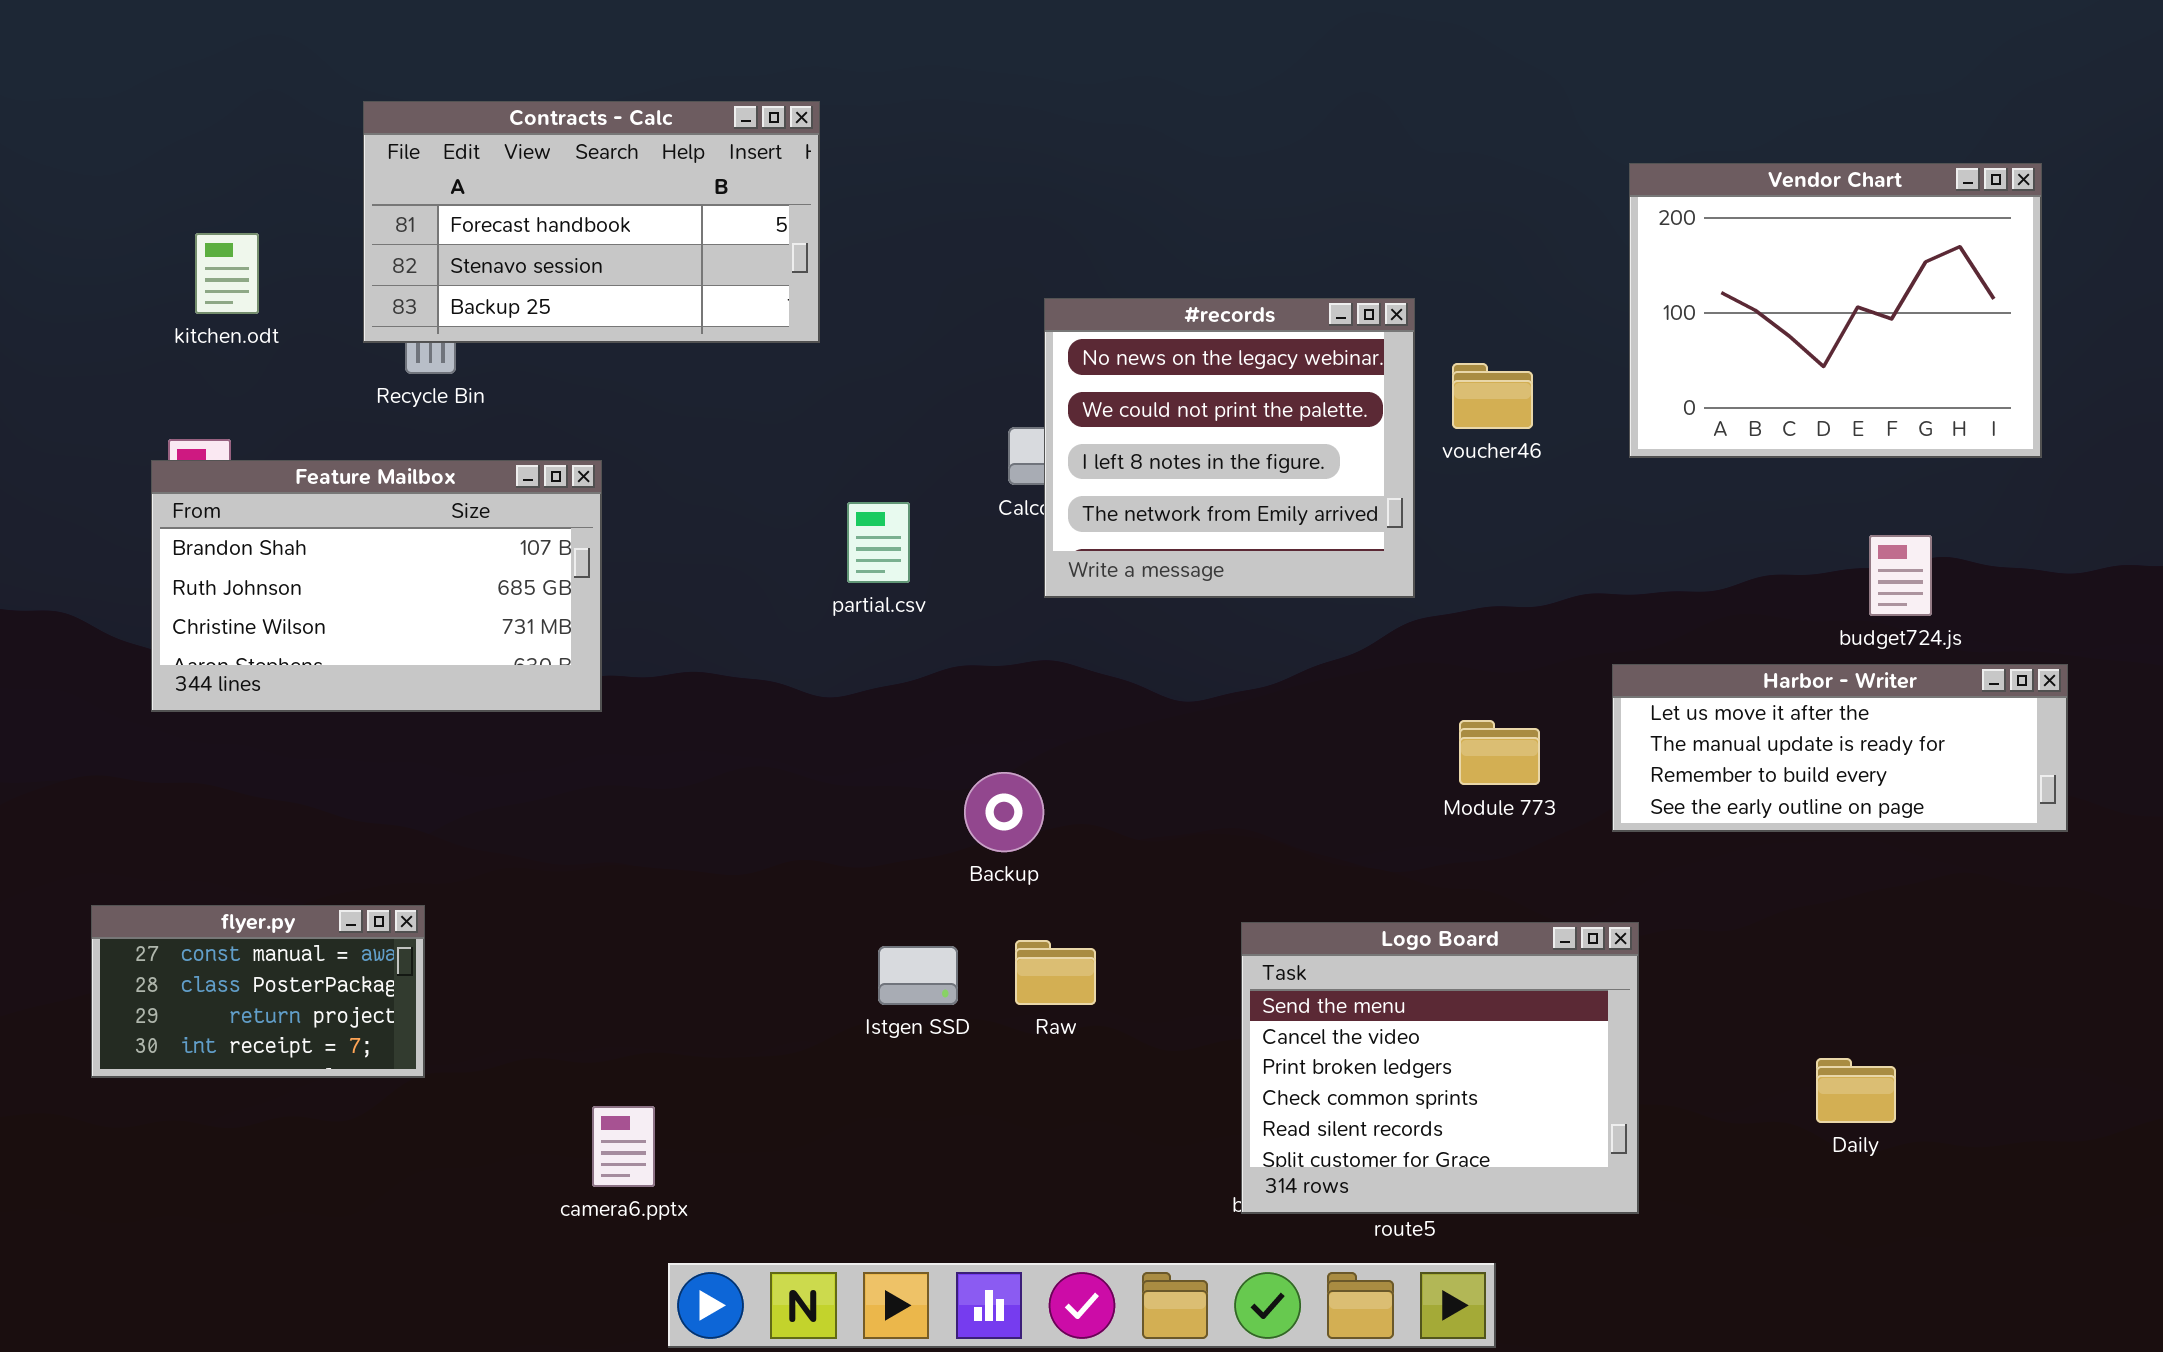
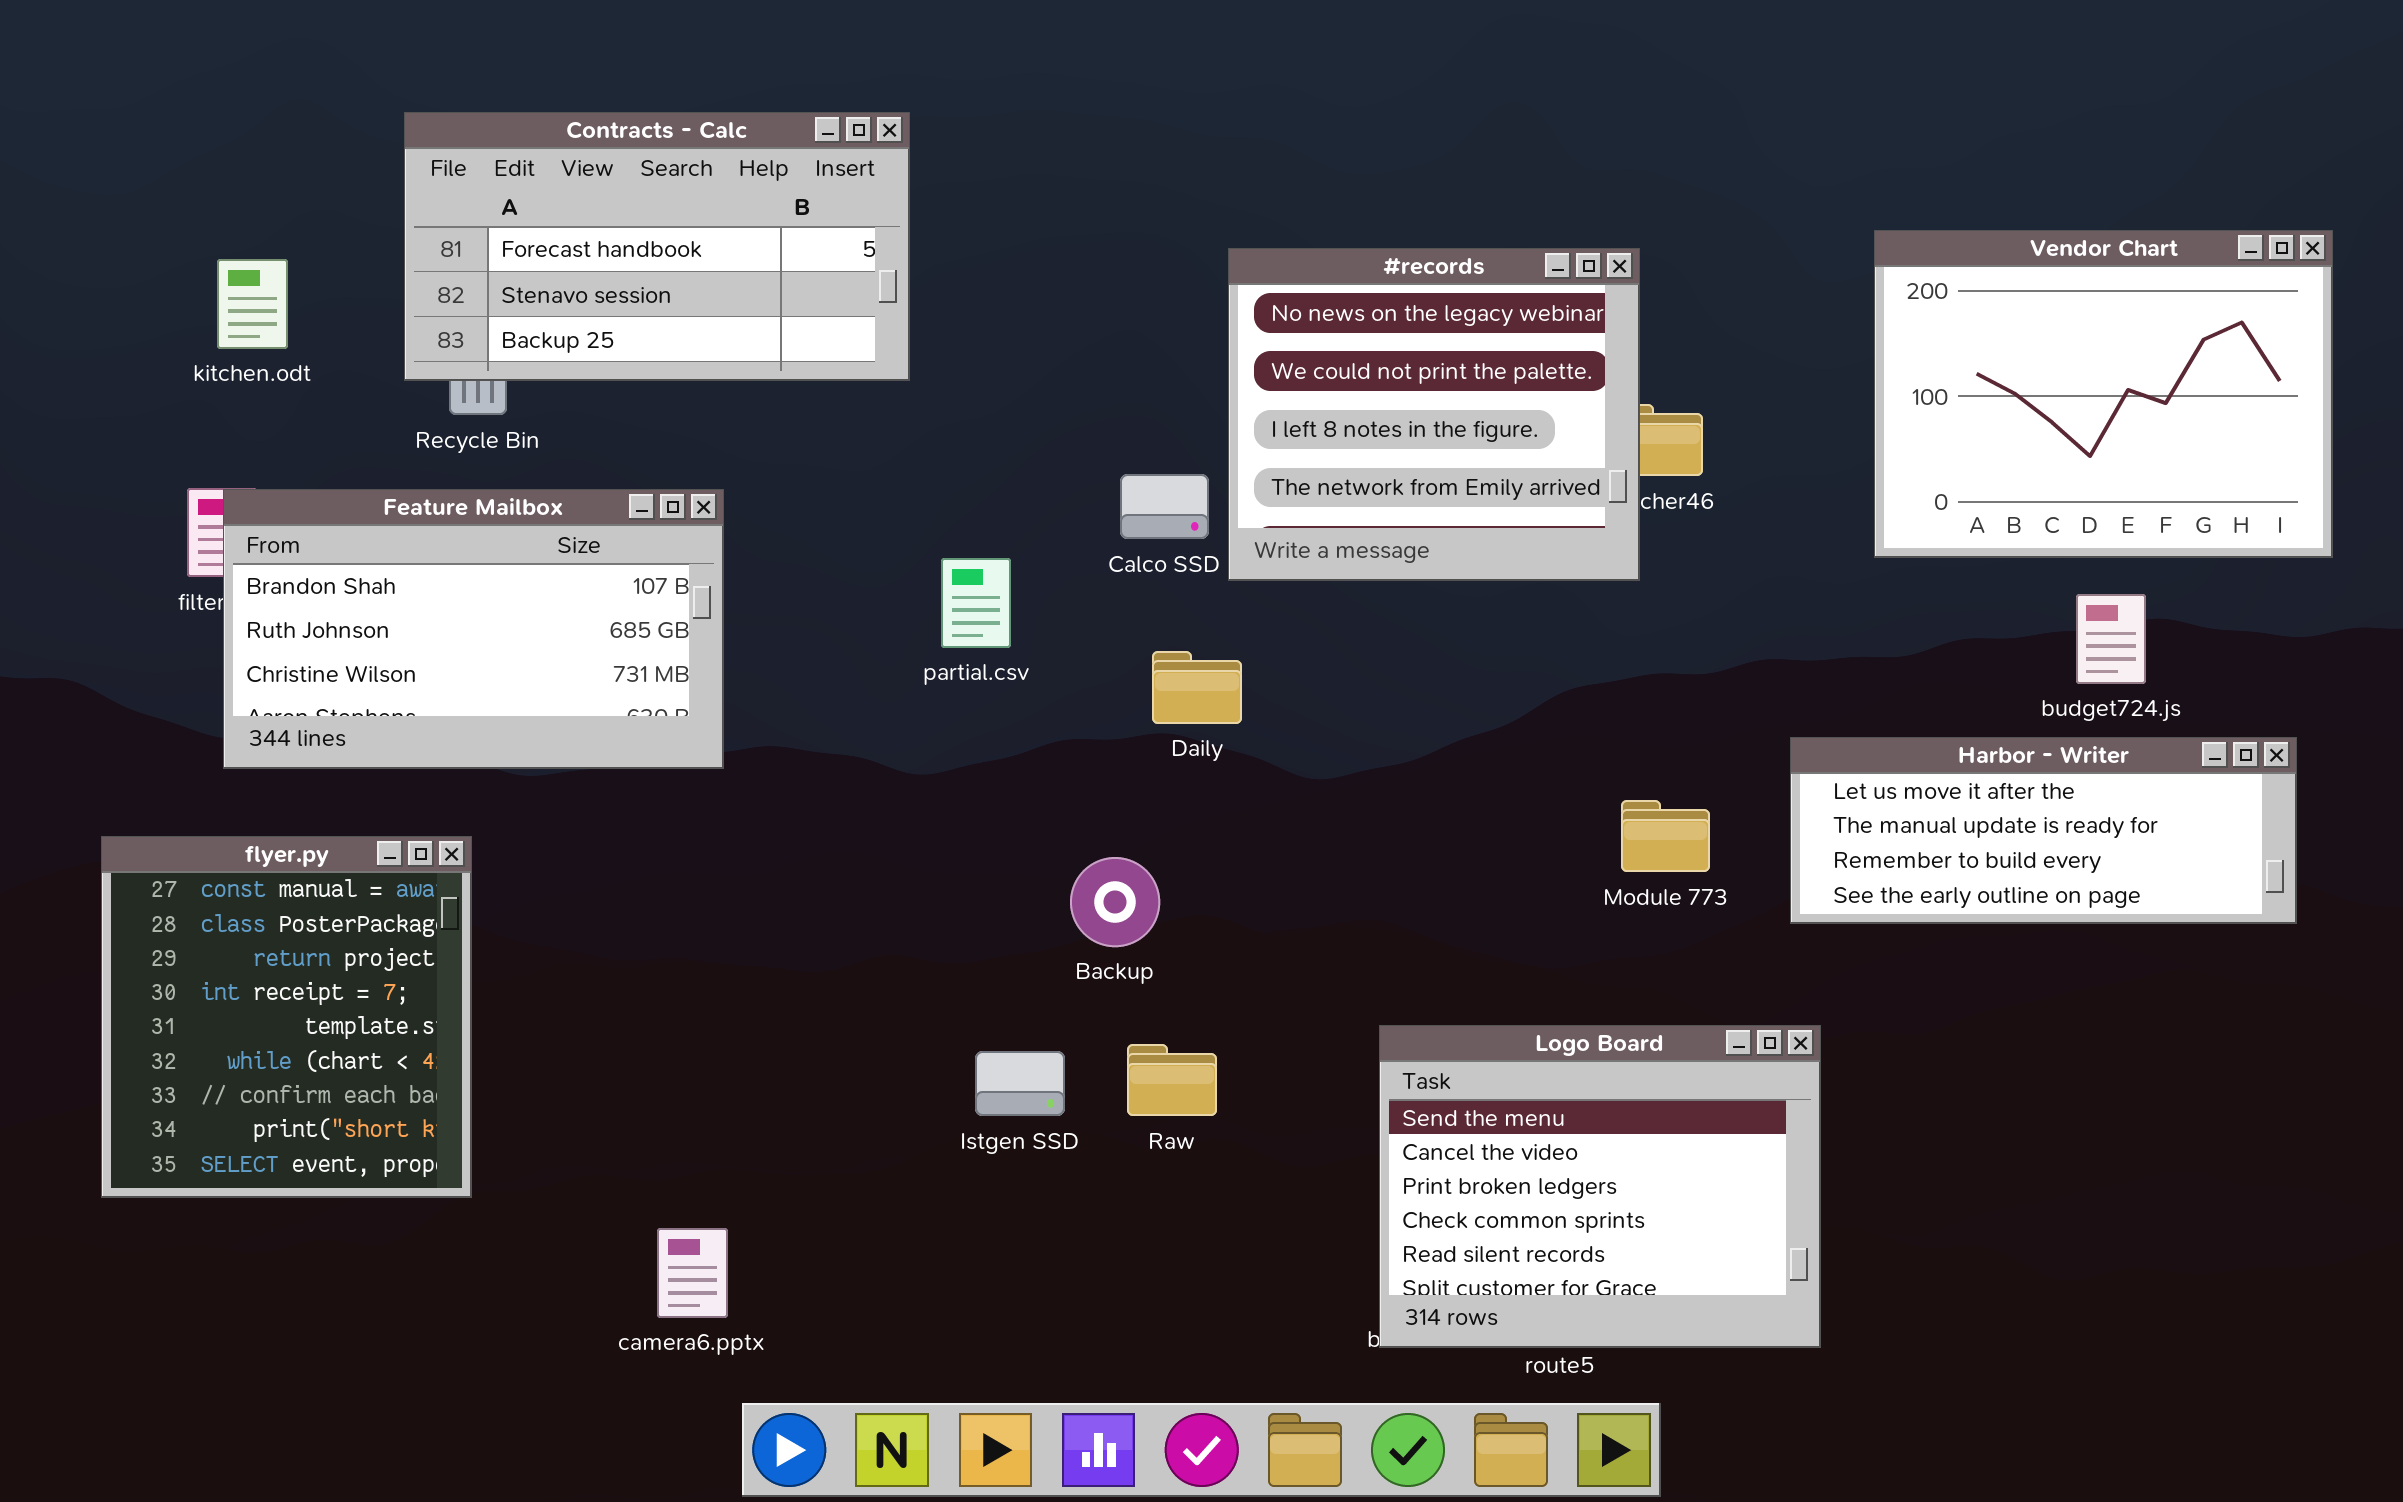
Vendor Chart: [1629,163,2042,458] -> [1874,230,2333,558], moved
#records: [1044,298,1415,598] -> [1228,248,1640,581], moved
Feature Mailbox: [151,460,602,712] -> [223,489,724,769], moved
flyer.py: [91,905,425,1078] -> [101,836,472,1198], resized
Daily: [1816,1058,1896,1123] -> [1152,651,1242,724], moved

